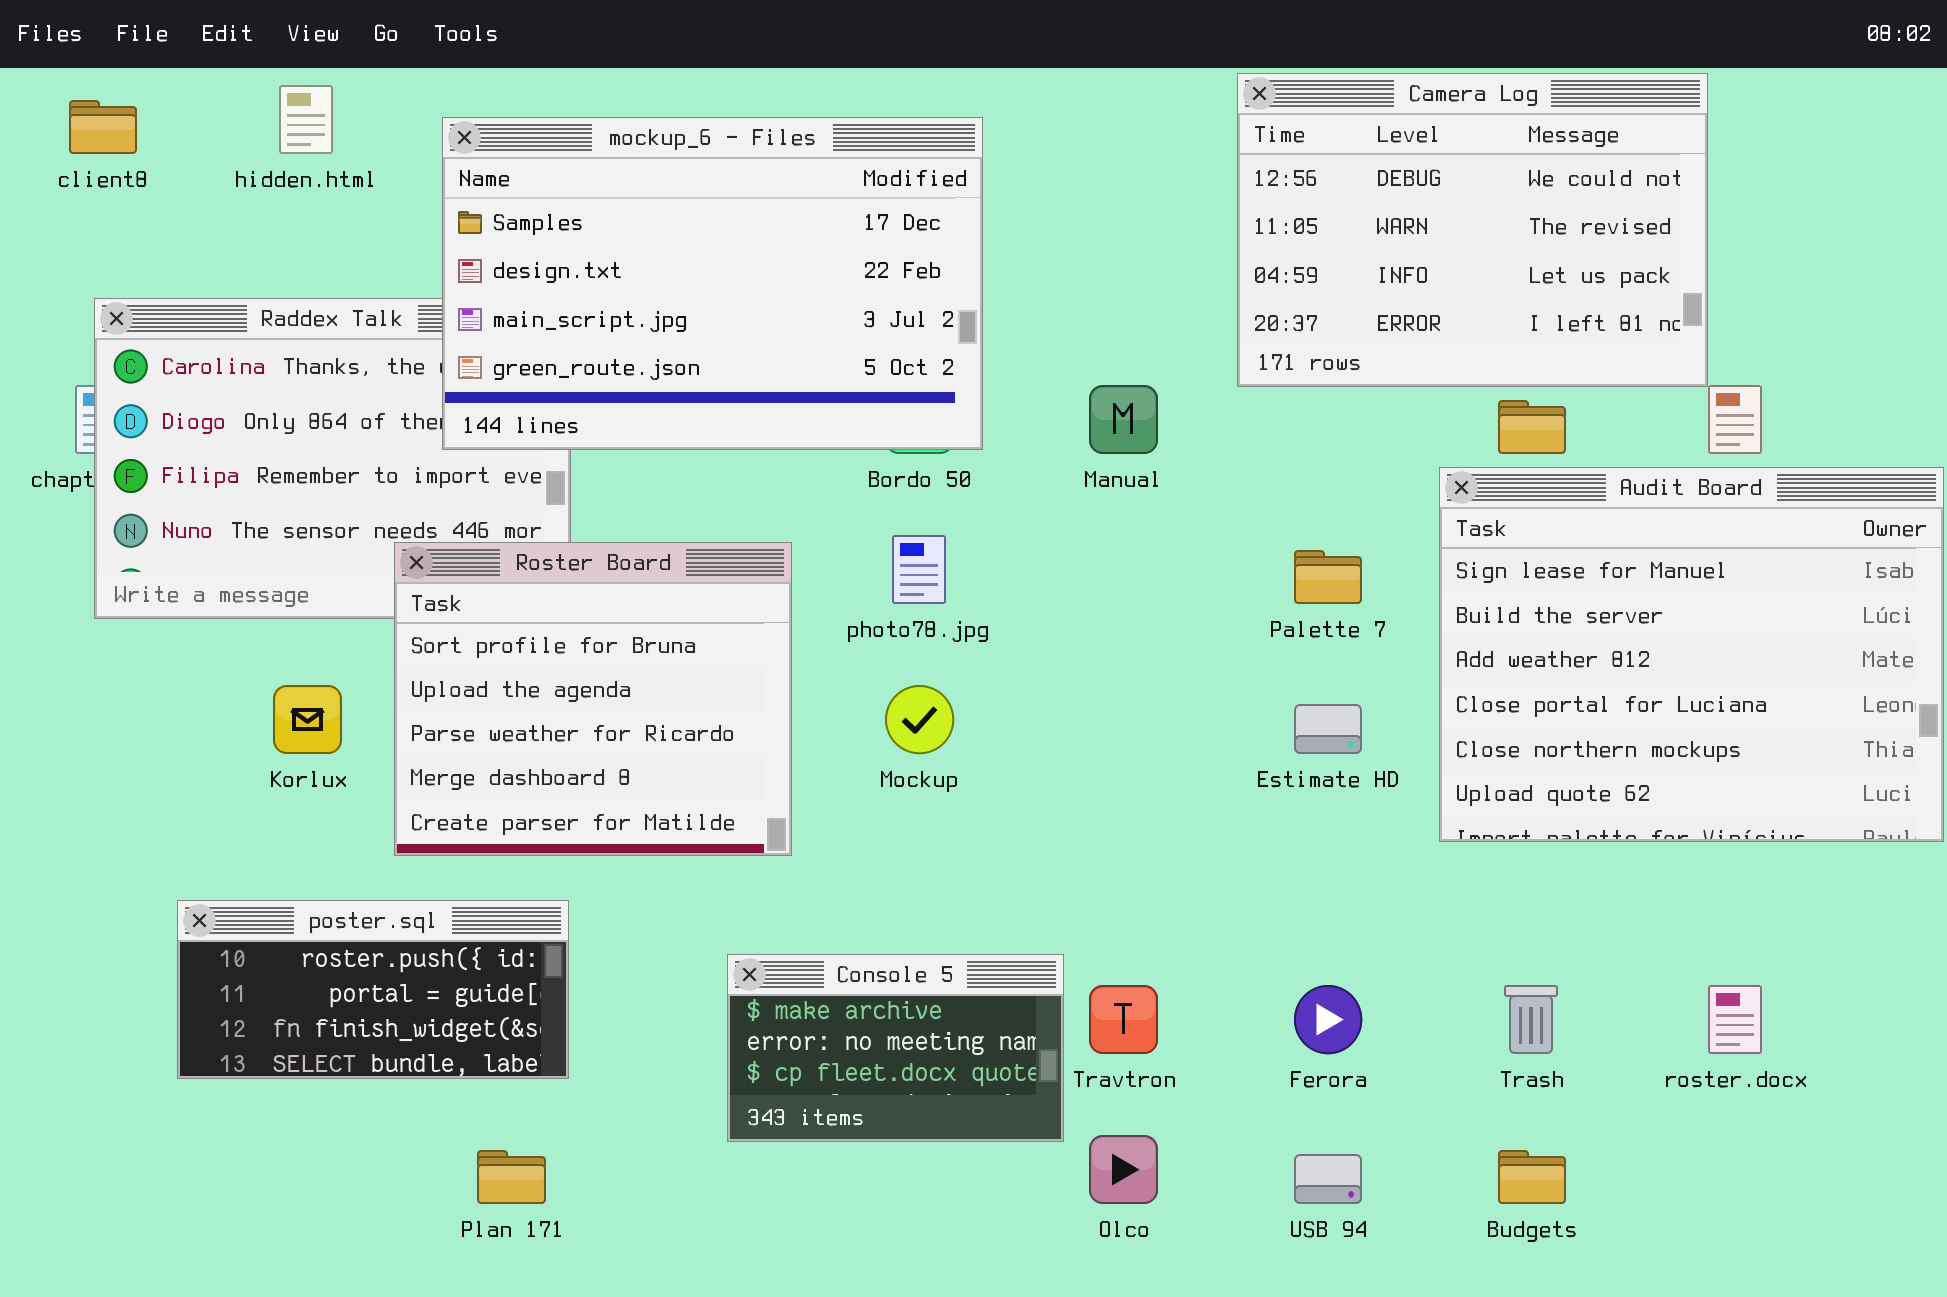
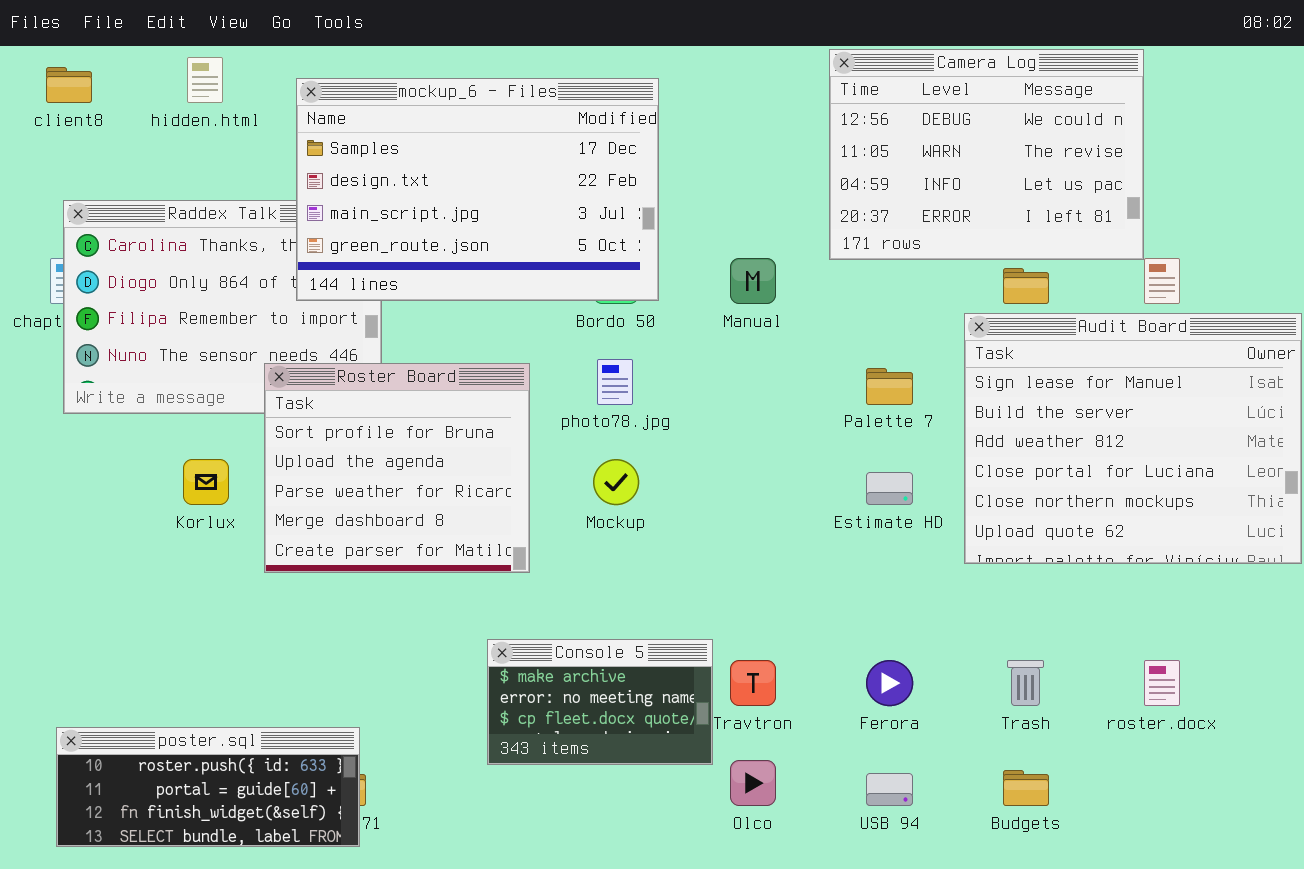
poster.sql: [177,900,569,1079] -> [56,727,360,847], moved, resized

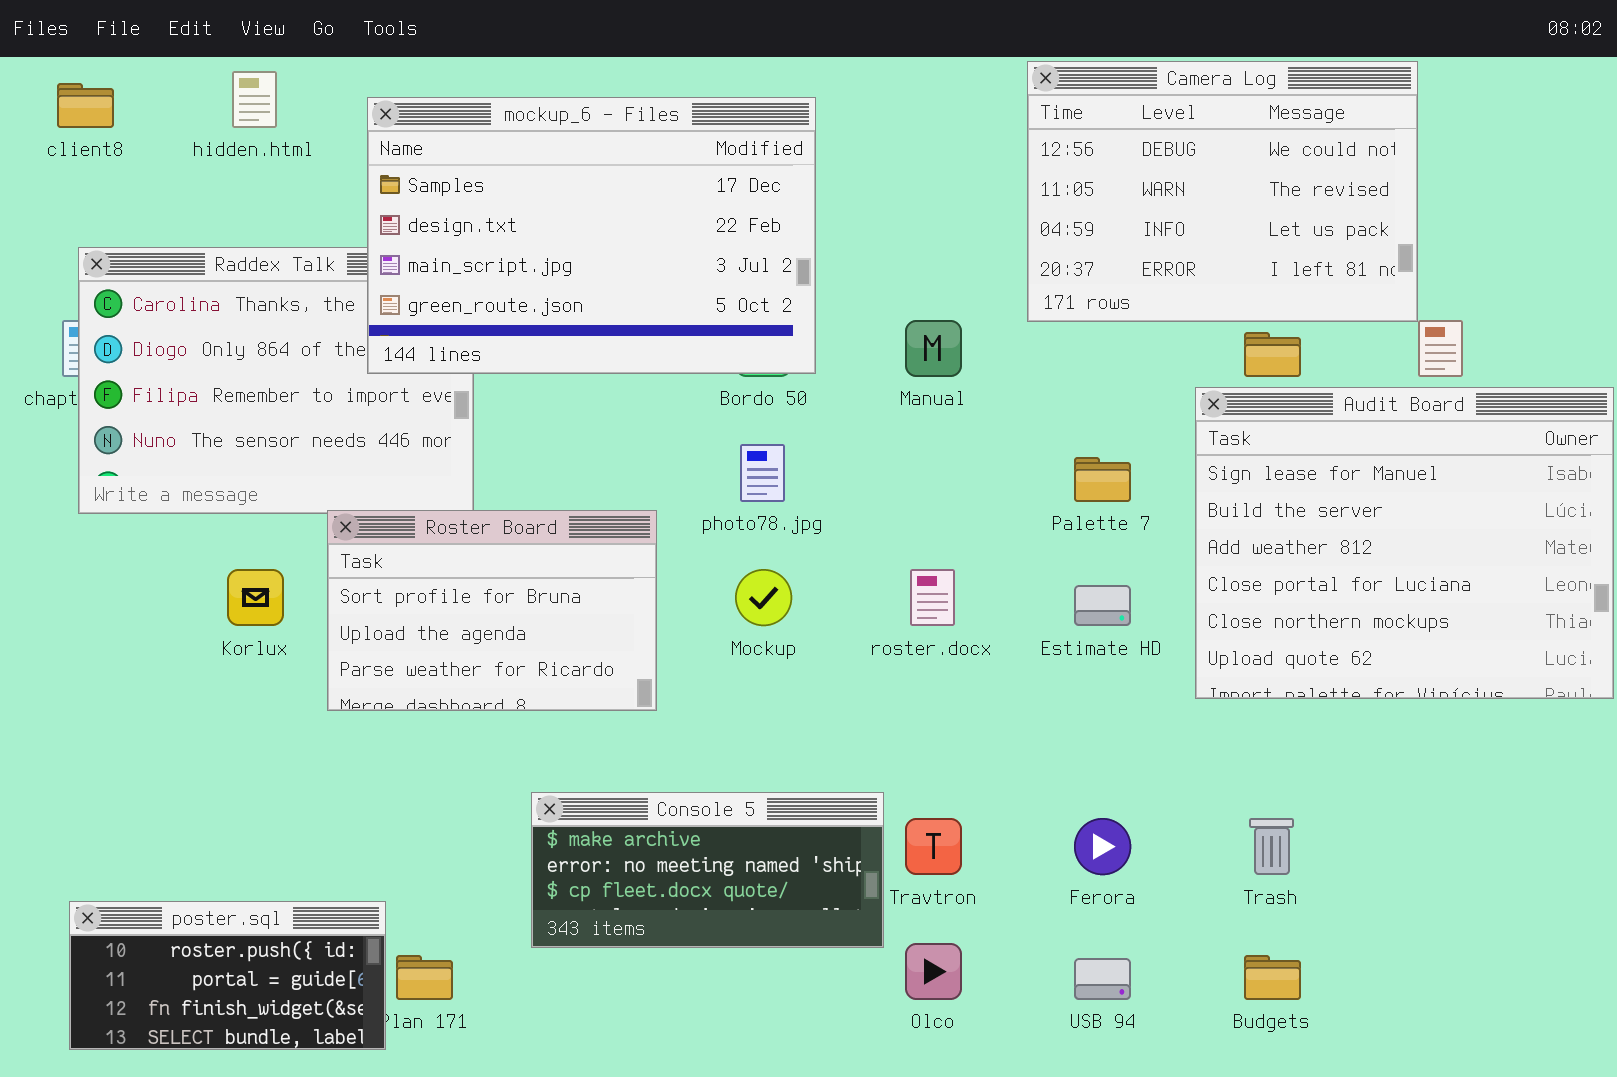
Roster Board: [264,363,530,573] -> [327,510,657,711], resized
Console 5: [487,639,713,765] -> [531,792,884,948], resized
roster.docx: [1144,660,1180,706] -> [910,569,955,626], moved
poster.sql: [56,727,360,847] -> [69,901,386,1050], resized

